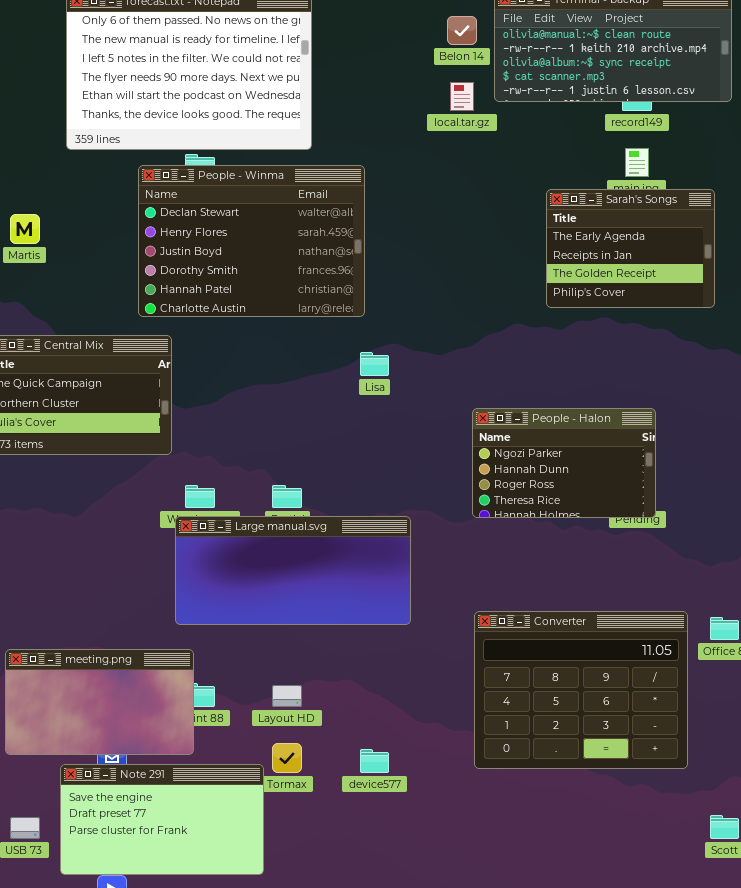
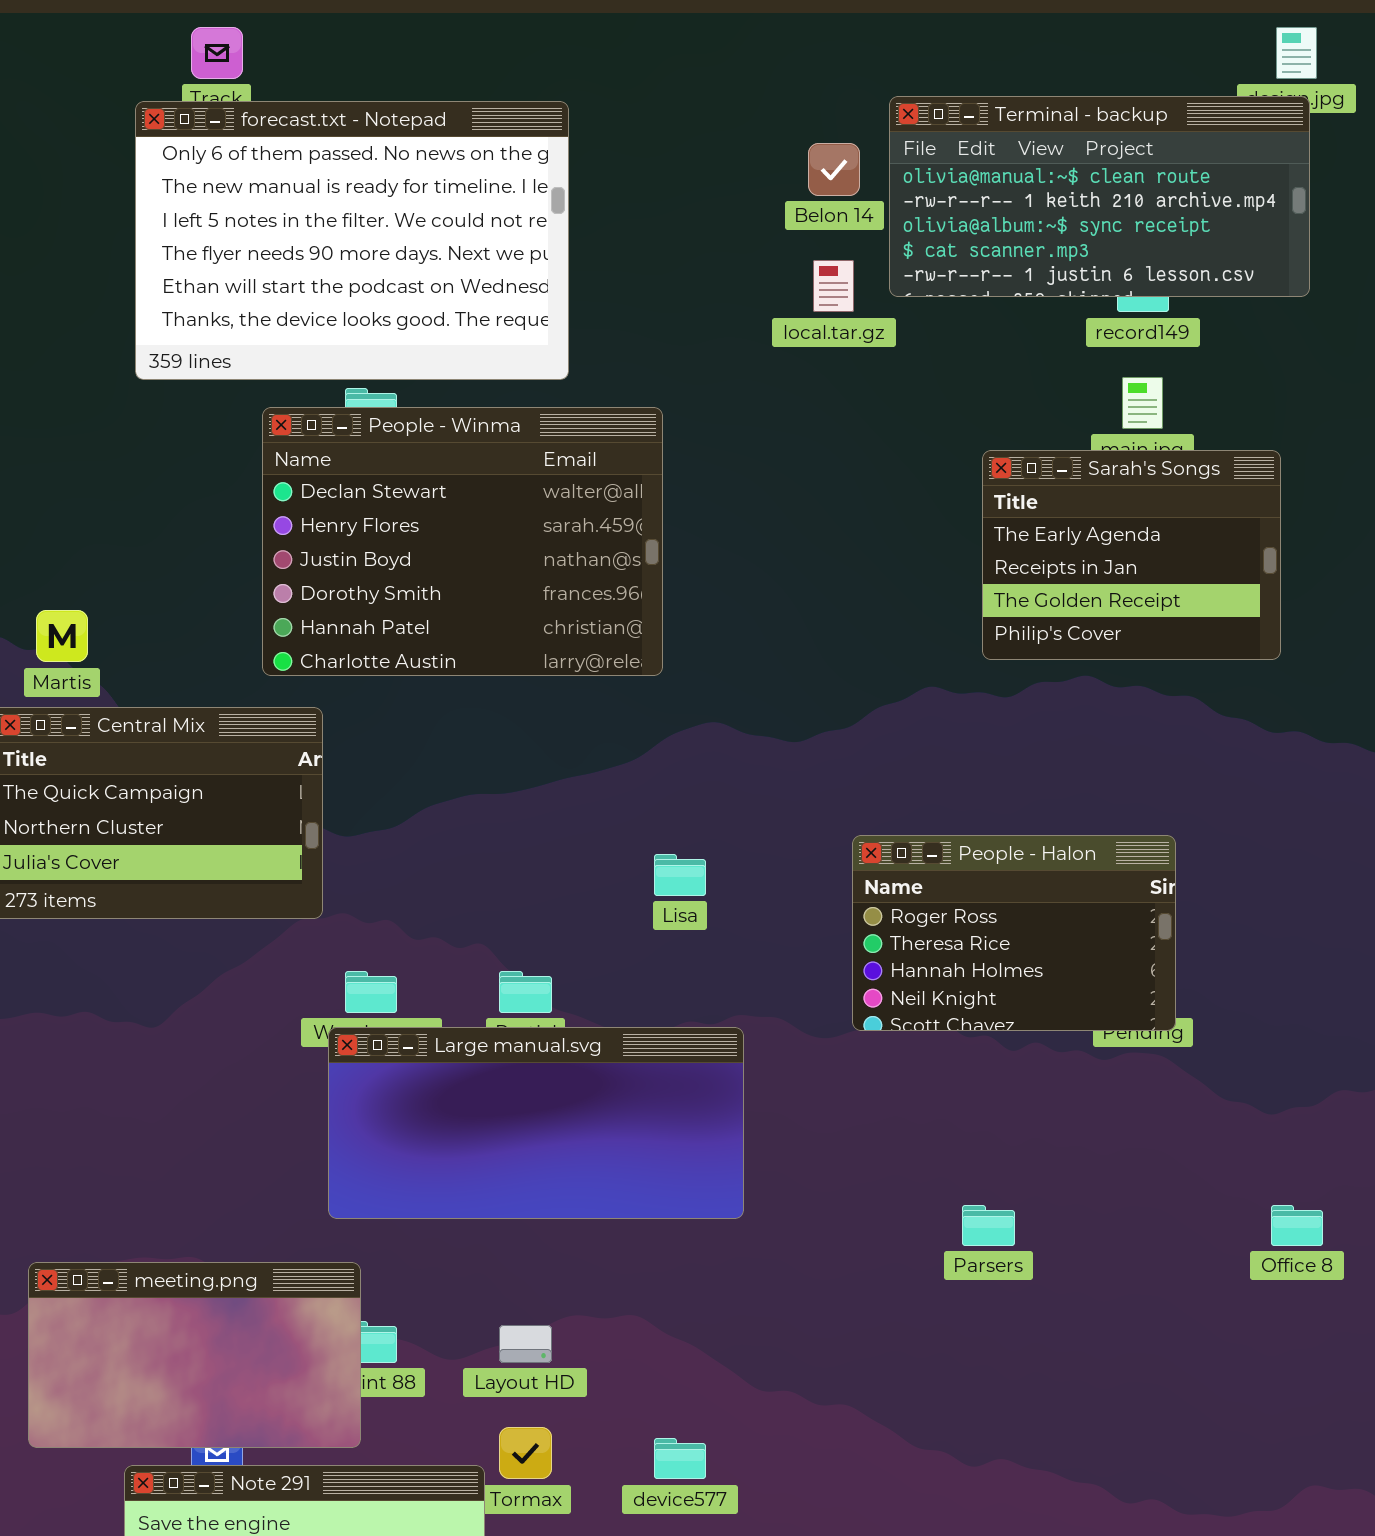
Martis: [10,214,40,244] -> [36,610,88,662], moved
Lisa: [360,352,389,376] -> [654,854,706,896], moved
People - Halon: [472,408,656,518] -> [852,835,1176,1031], scrolled down 2 rows
Converter: [474,611,688,769] -> none, closed

